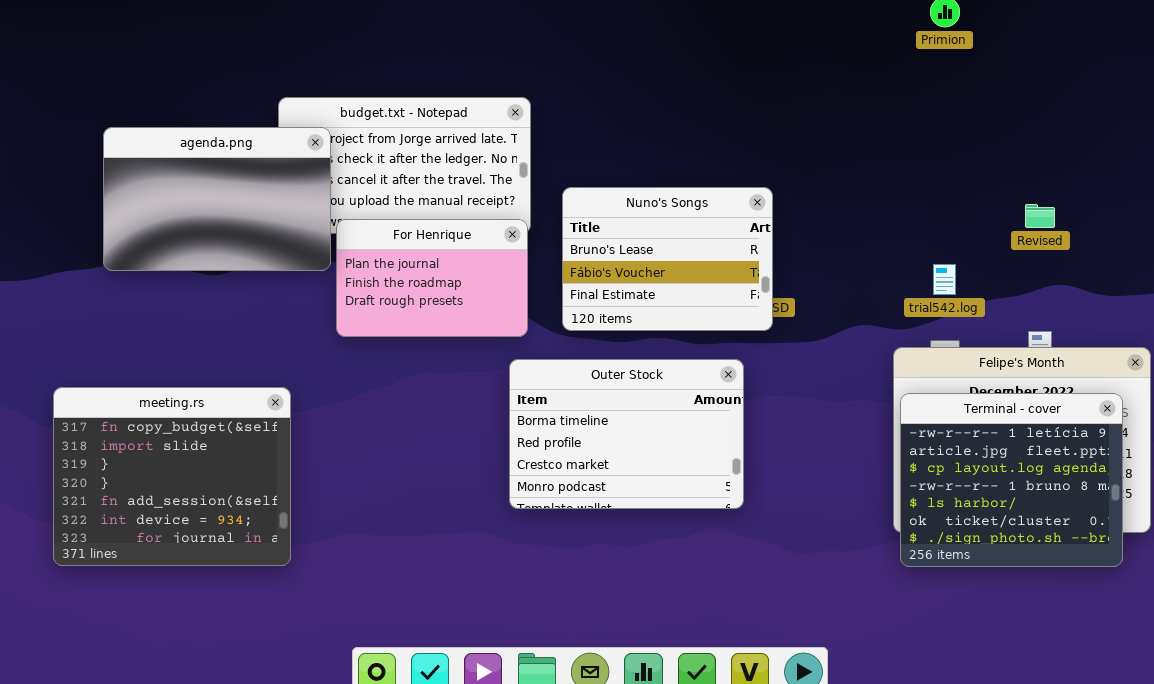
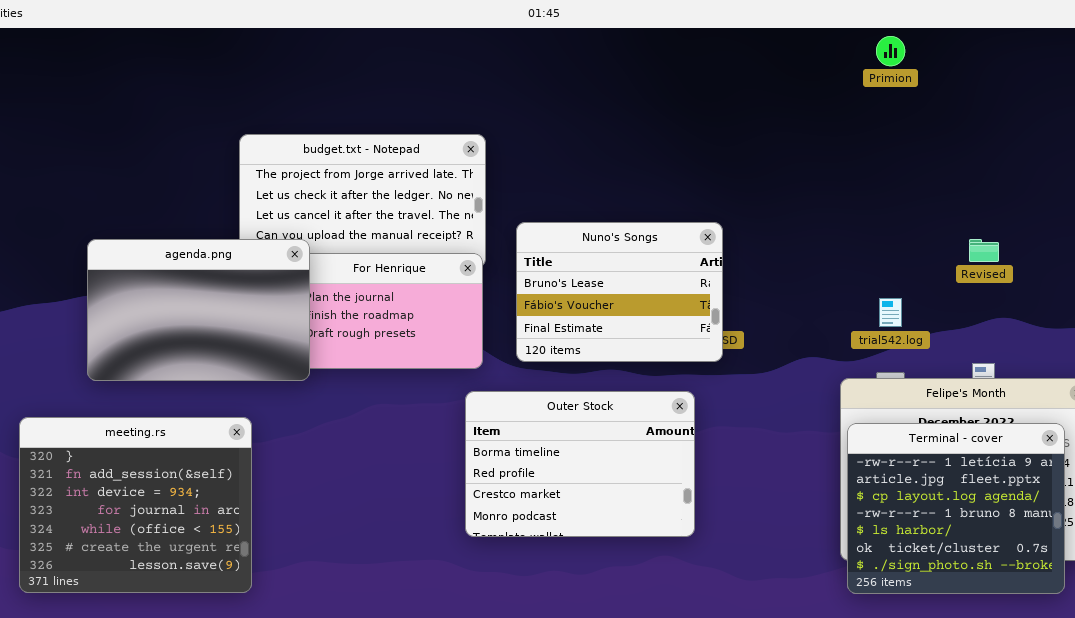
agenda.png: [103,127,331,271] -> [87,239,310,381], moved
meeting.rs: [53,387,291,566] -> [19,417,252,593], scrolled down 3 rows

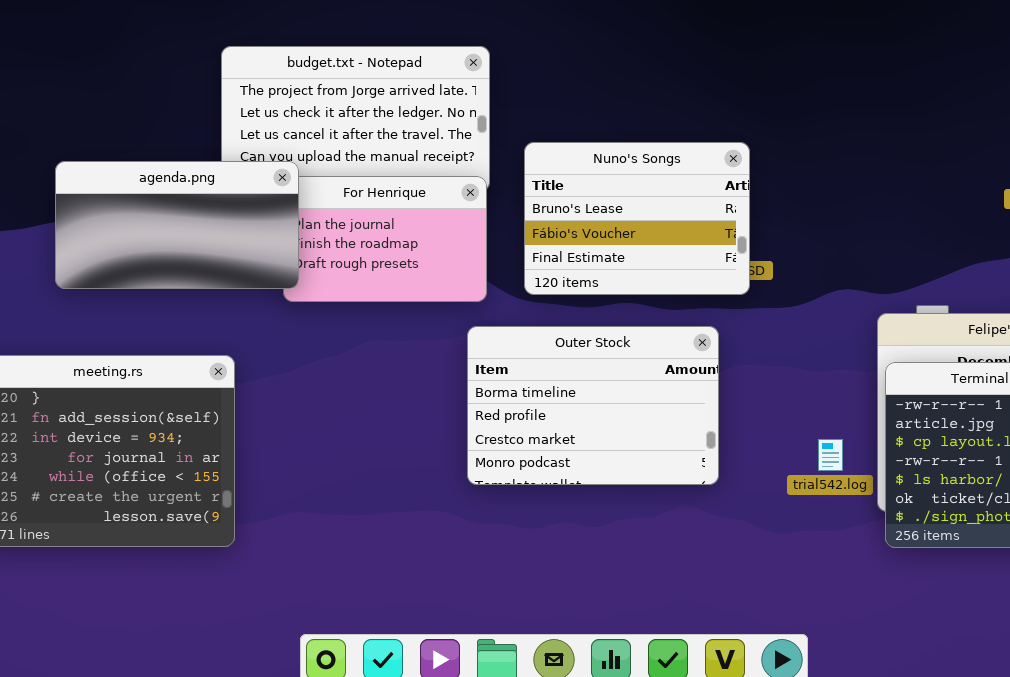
agenda.png: [87,239,310,381] -> [55,161,299,289], resized
trial542.log: [879,298,902,327] -> [818,439,843,471], moved

